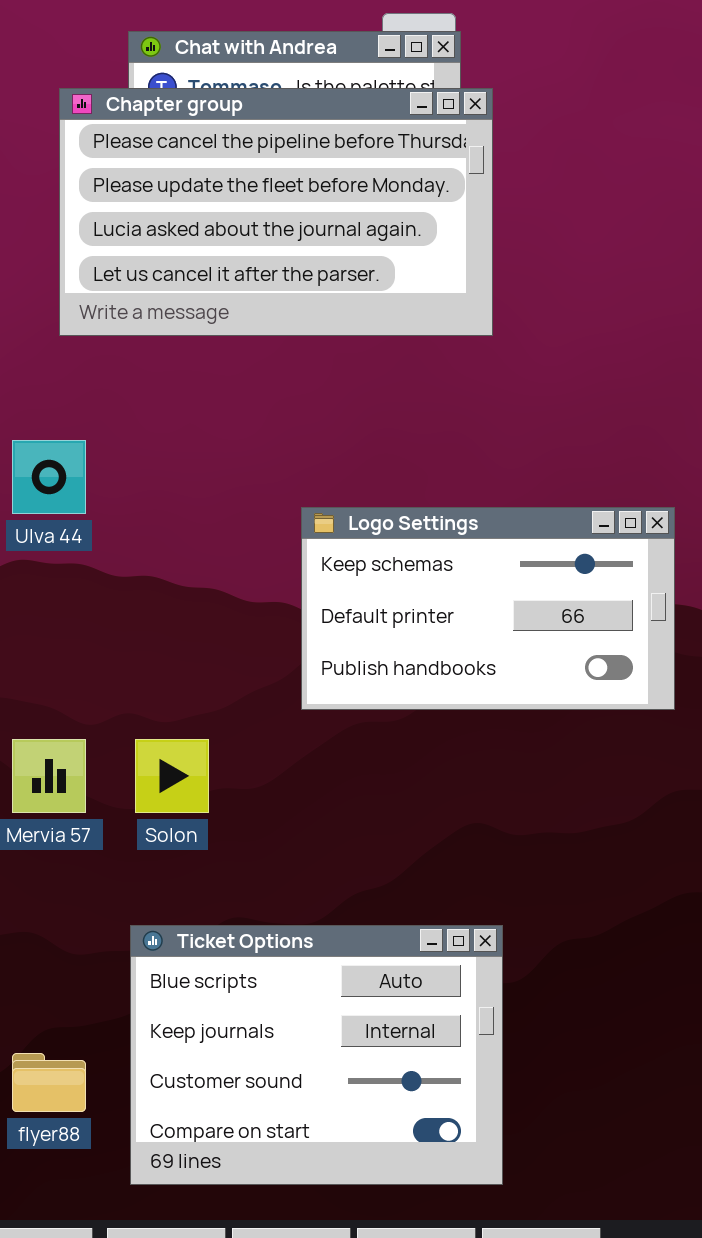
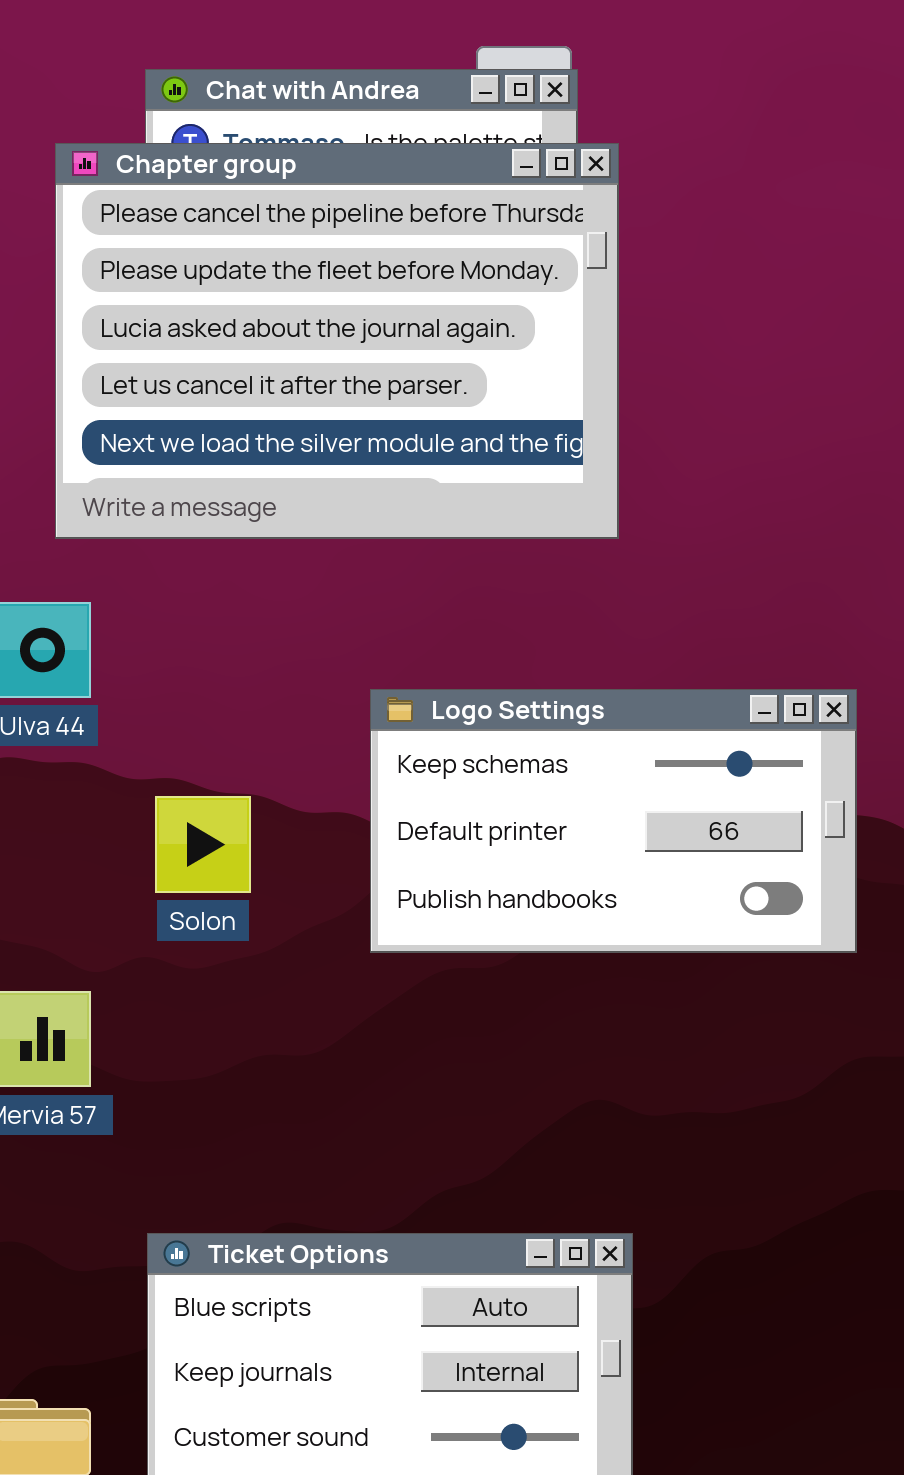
Chapter group: [59,88,493,336] -> [55,143,619,539], resized
Solon: [135,739,209,813] -> [155,796,251,893], moved

